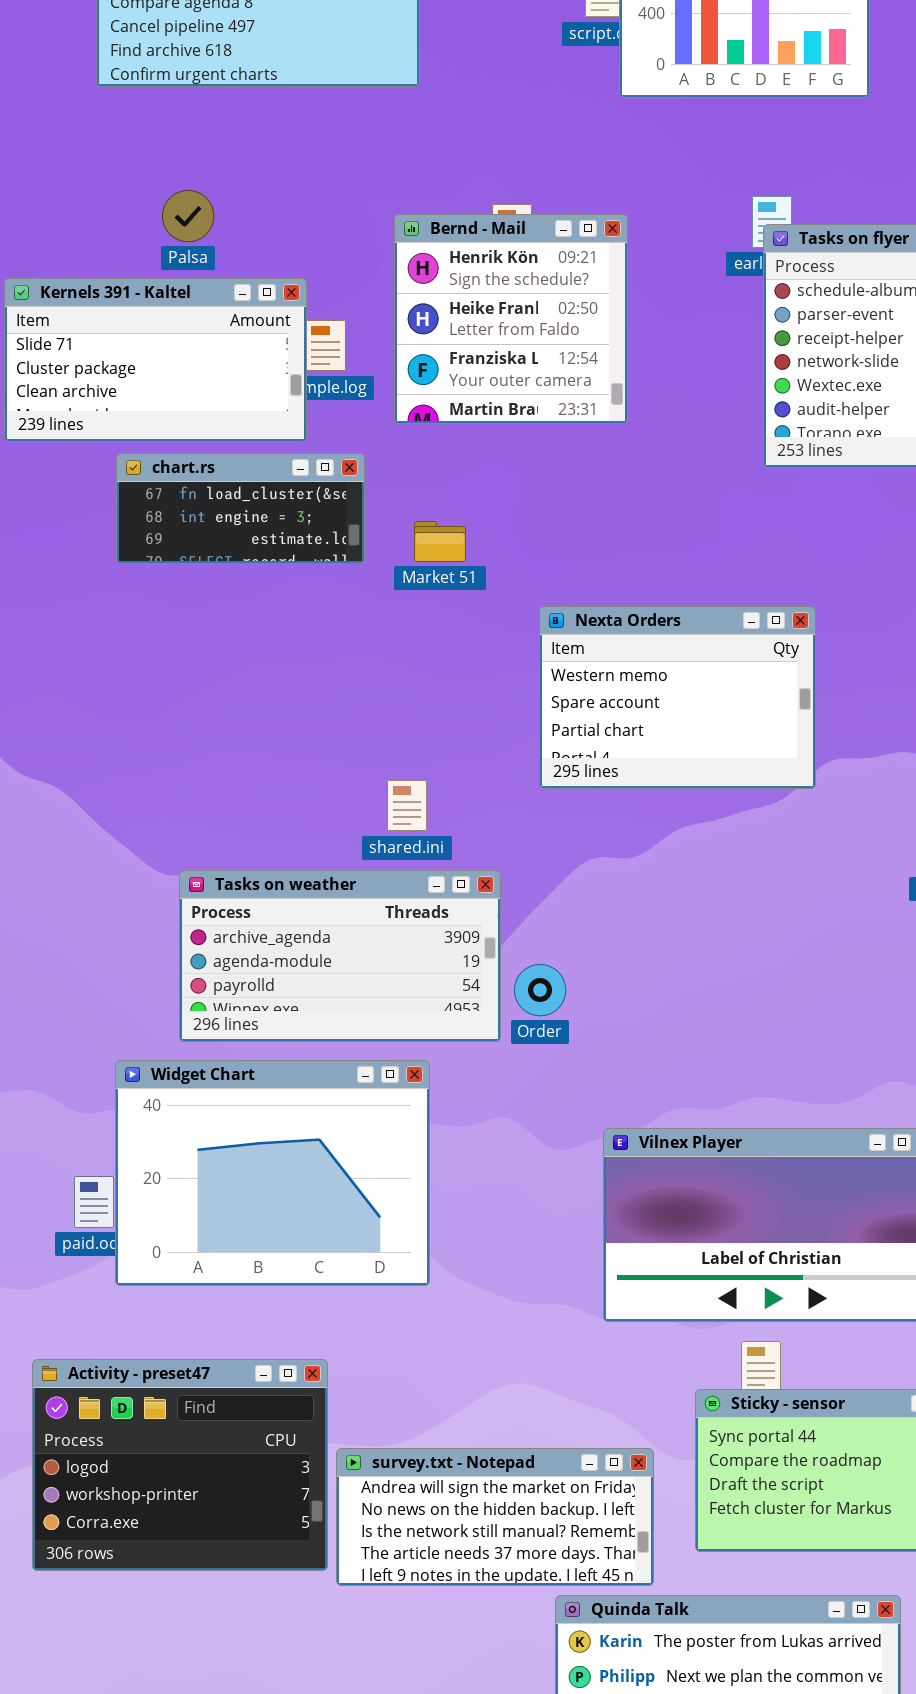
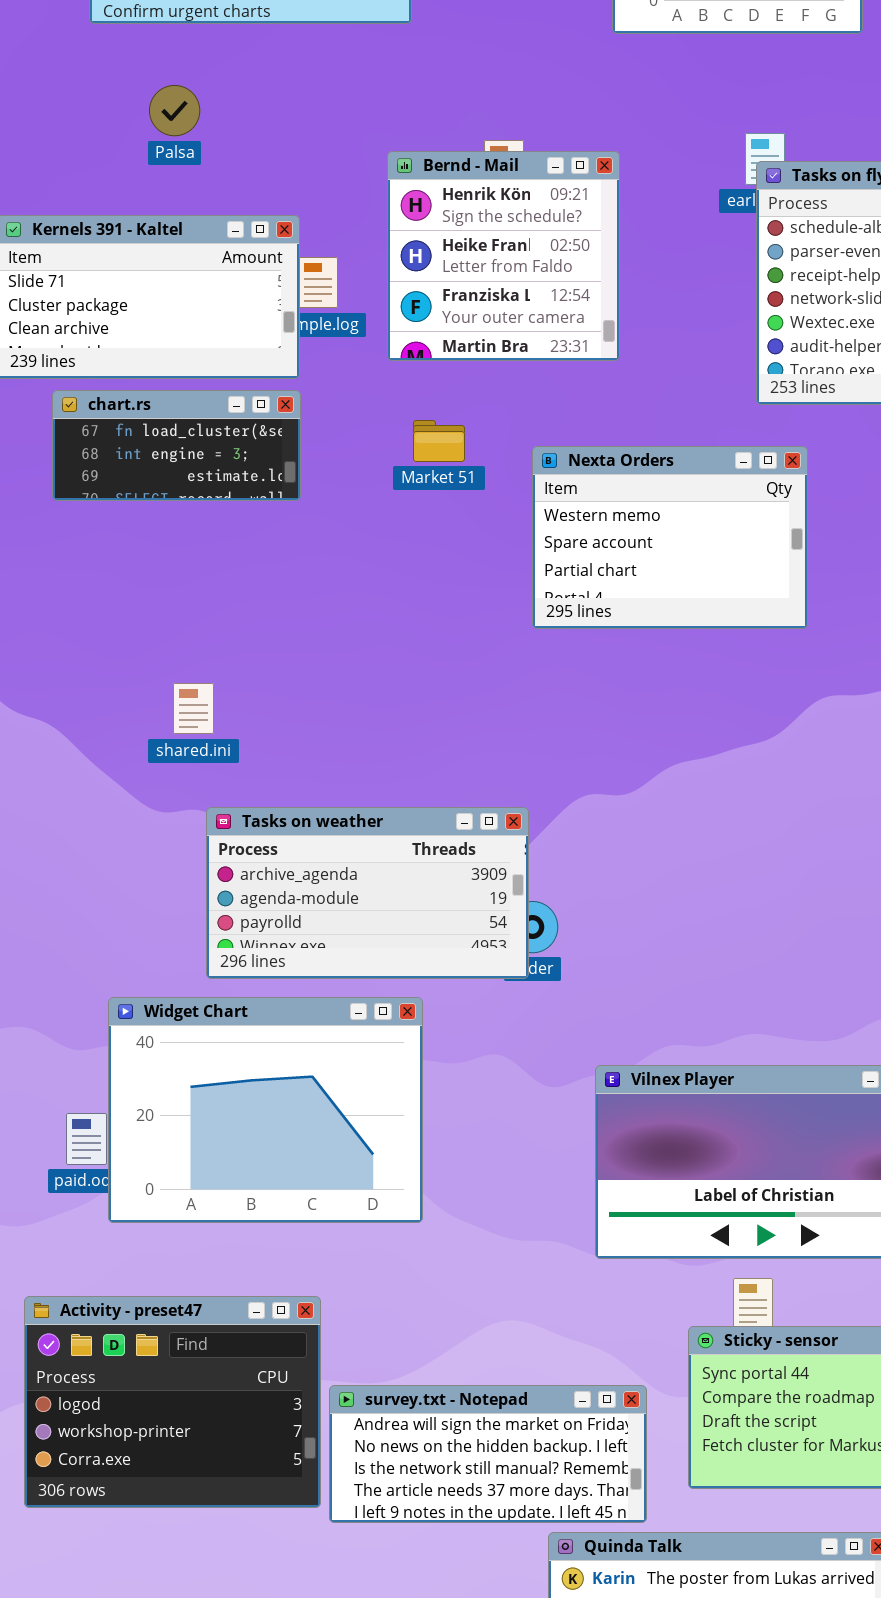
Palsa: [162,190,214,242] -> [149,85,200,136], moved
chart.rs: [116,453,365,564] -> [52,390,301,501], moved
Market 51: [414,521,466,562] -> [413,420,465,462], moved
Nexta Orders: [539,606,816,789] -> [532,446,808,629], moved
shared.ini: [387,780,427,831] -> [173,683,214,734], moved
Tasks on weather: [179,870,501,1042] -> [206,807,529,979], moved

